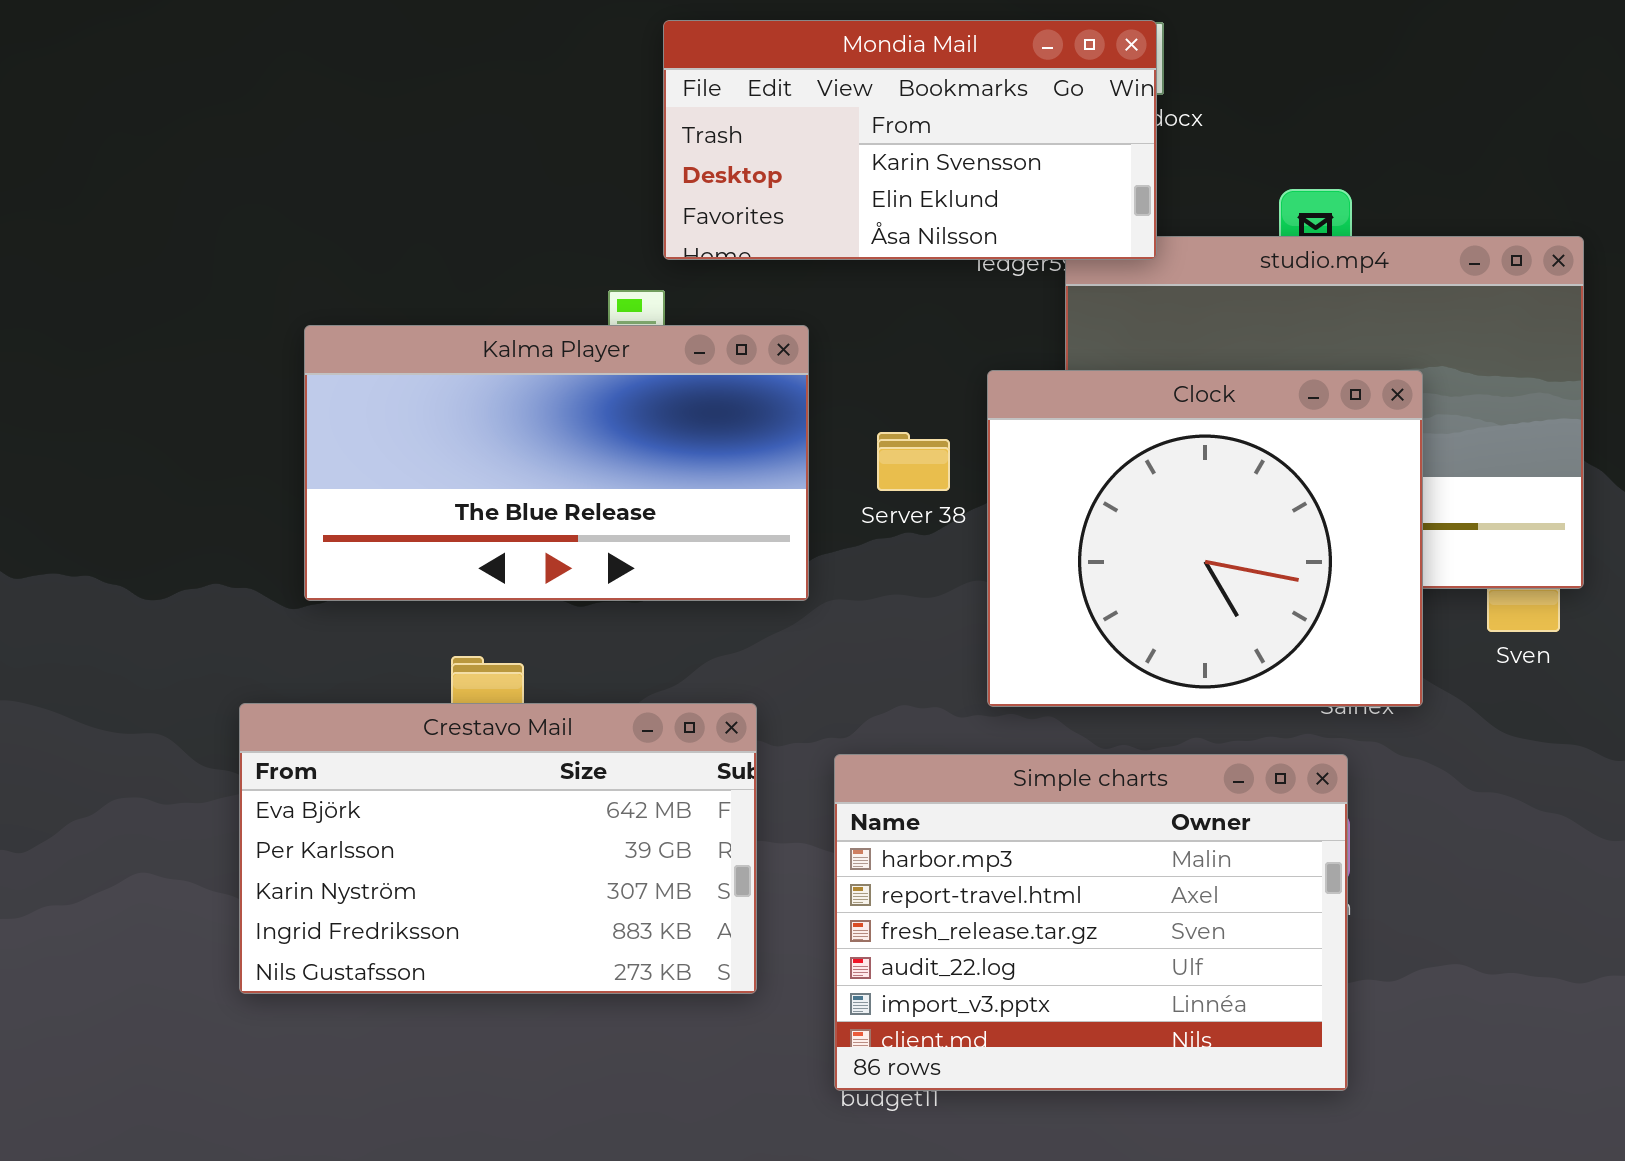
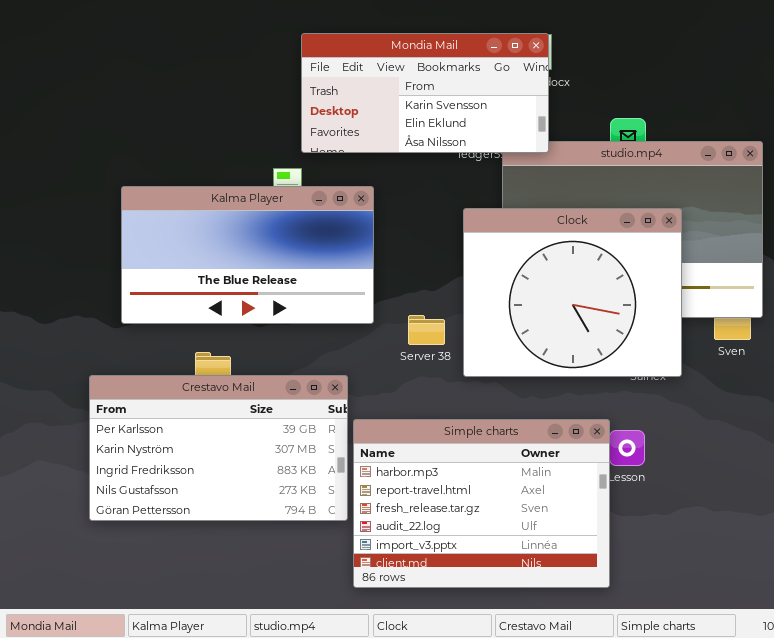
Server 38: [877,432,950,491] -> [408,315,445,345], moved
Crestavo Mail: [239,703,757,994] -> [89,375,348,521], scrolled down 1 row
Simple charts: [834,754,1348,1091] -> [353,419,610,588], moved

